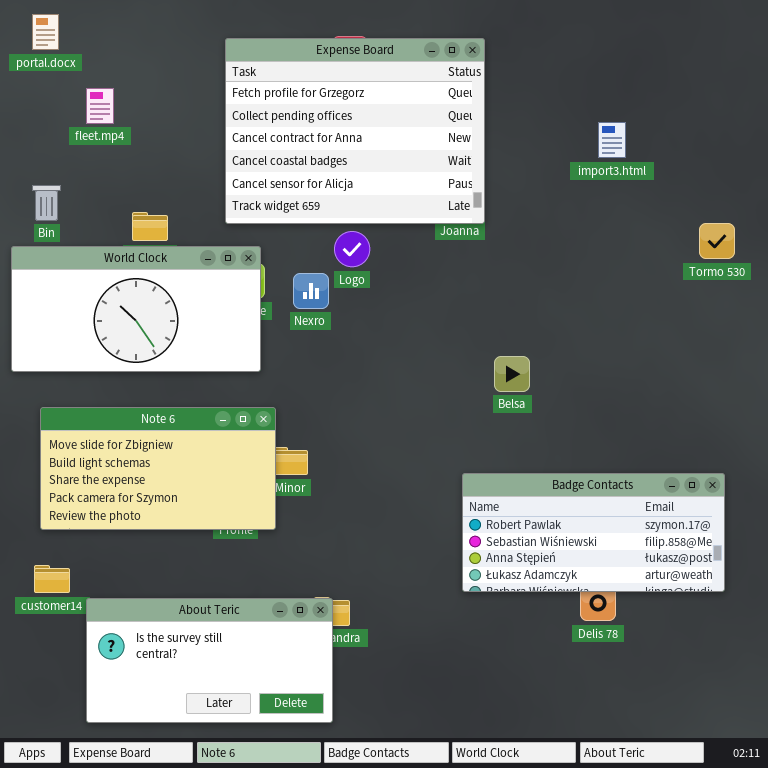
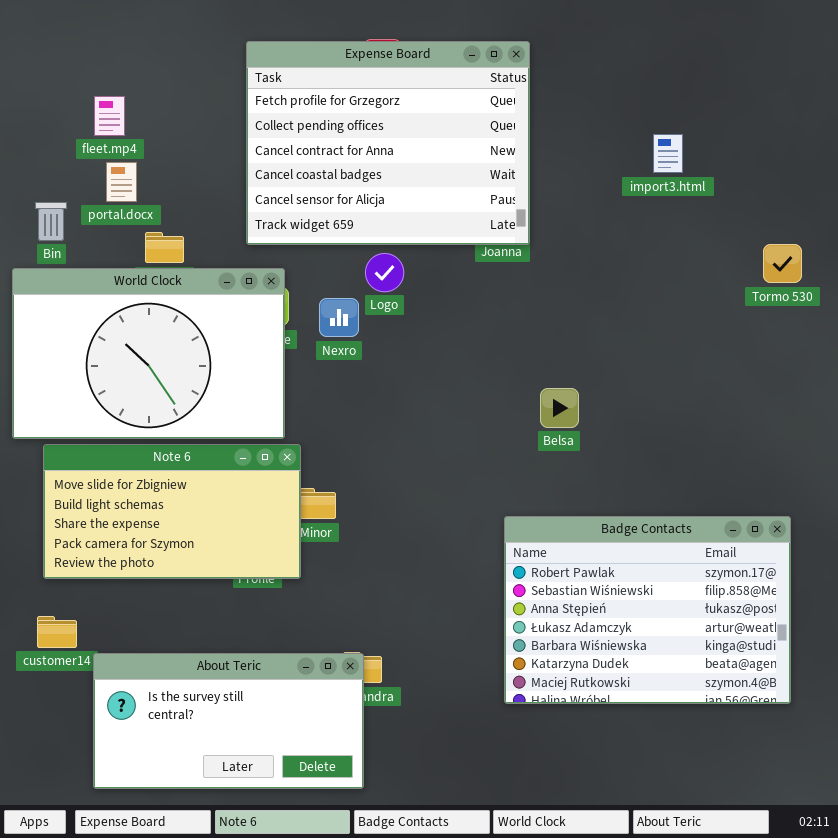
portal.docx: [32,14,59,50] -> [106,162,137,202], moved
World Clock: [11,246,261,372] -> [12,268,285,439], resized
Badge Contacts: [462,473,725,592] -> [504,516,791,704], resized

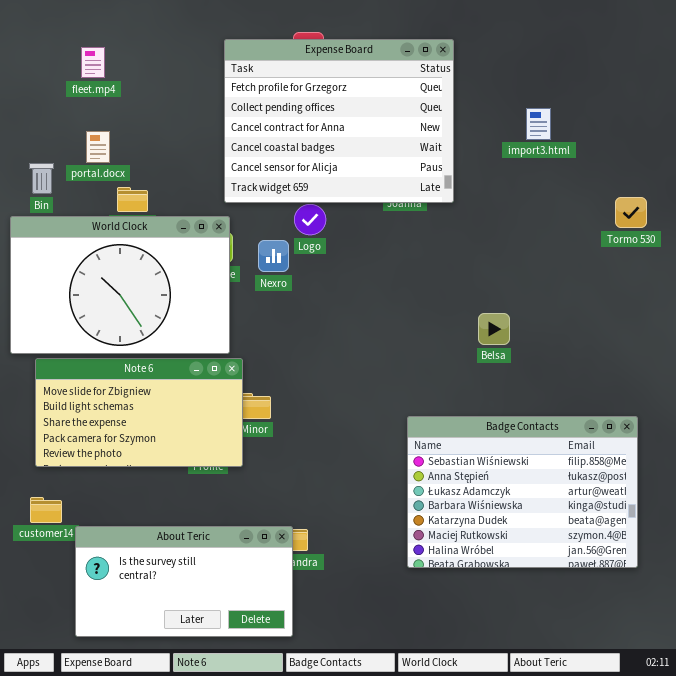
Expense Board: [246,41,530,245] -> [224,39,454,203], moved
fleet.mp4: [94,96,125,136] -> [81,47,105,78], moved
Belsa: [540,388,579,428] -> [478,313,510,345], moved
Badge Contacts: [504,516,791,704] -> [407,416,638,568], scrolled down 1 row

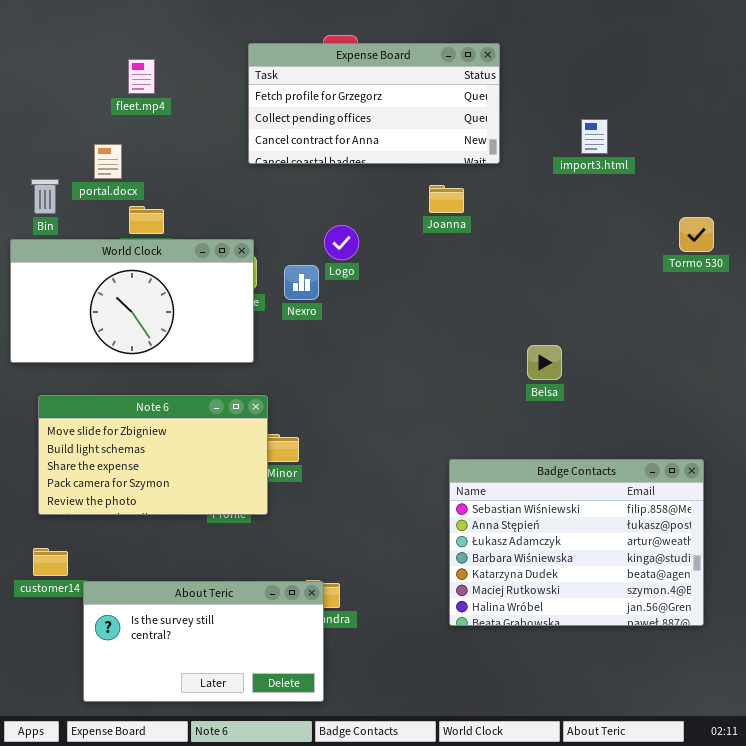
Expense Board: [224,39,454,203] -> [248,43,500,164], resized
fleet.mp4: [81,47,105,78] -> [128,59,155,94], moved
World Clock: [10,216,230,354] -> [10,239,254,363], resized

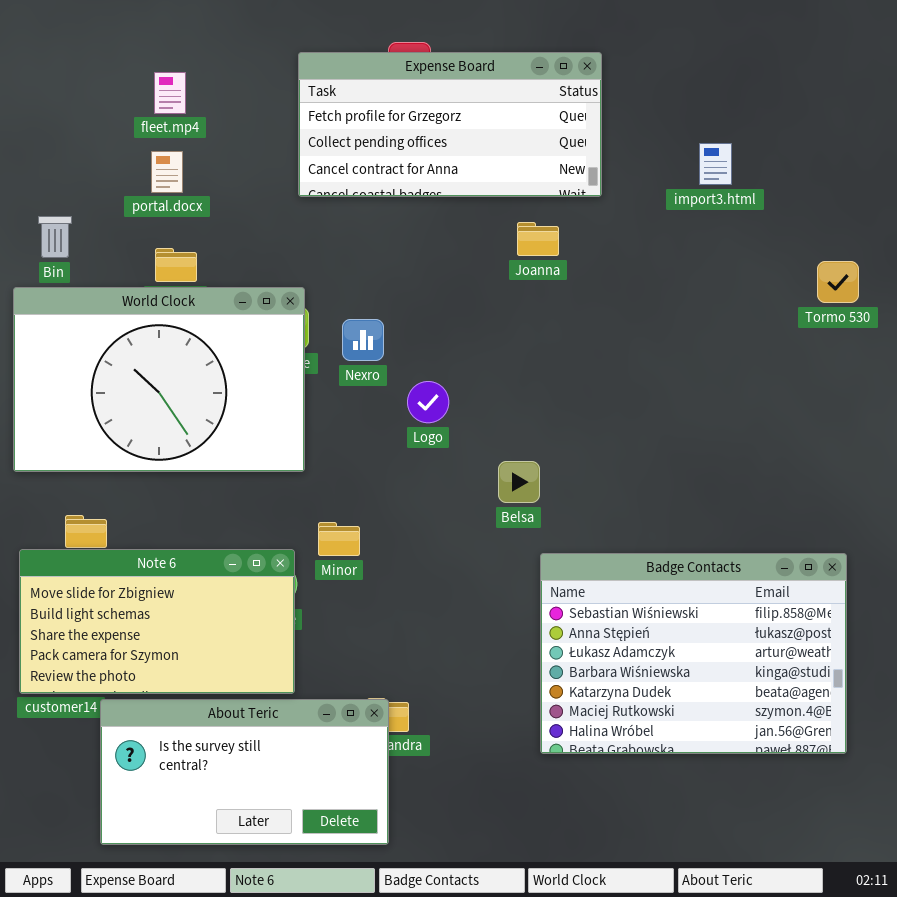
portal.docx: [94,144,122,179] -> [151,151,183,193], moved
Logo: [324,225,359,260] -> [407,381,449,423], moved
World Clock: [10,239,254,363] -> [13,287,305,472], resized
Belsa: [527,345,562,380] -> [498,461,540,503], moved
Note 6: [38,395,268,515] -> [19,549,295,694], moved

